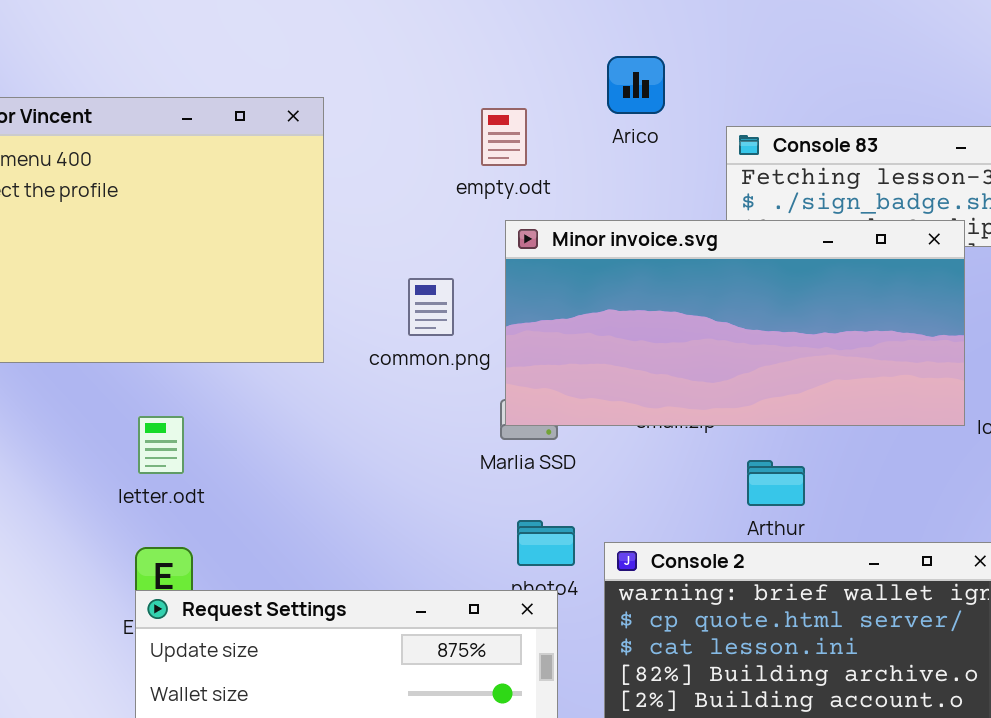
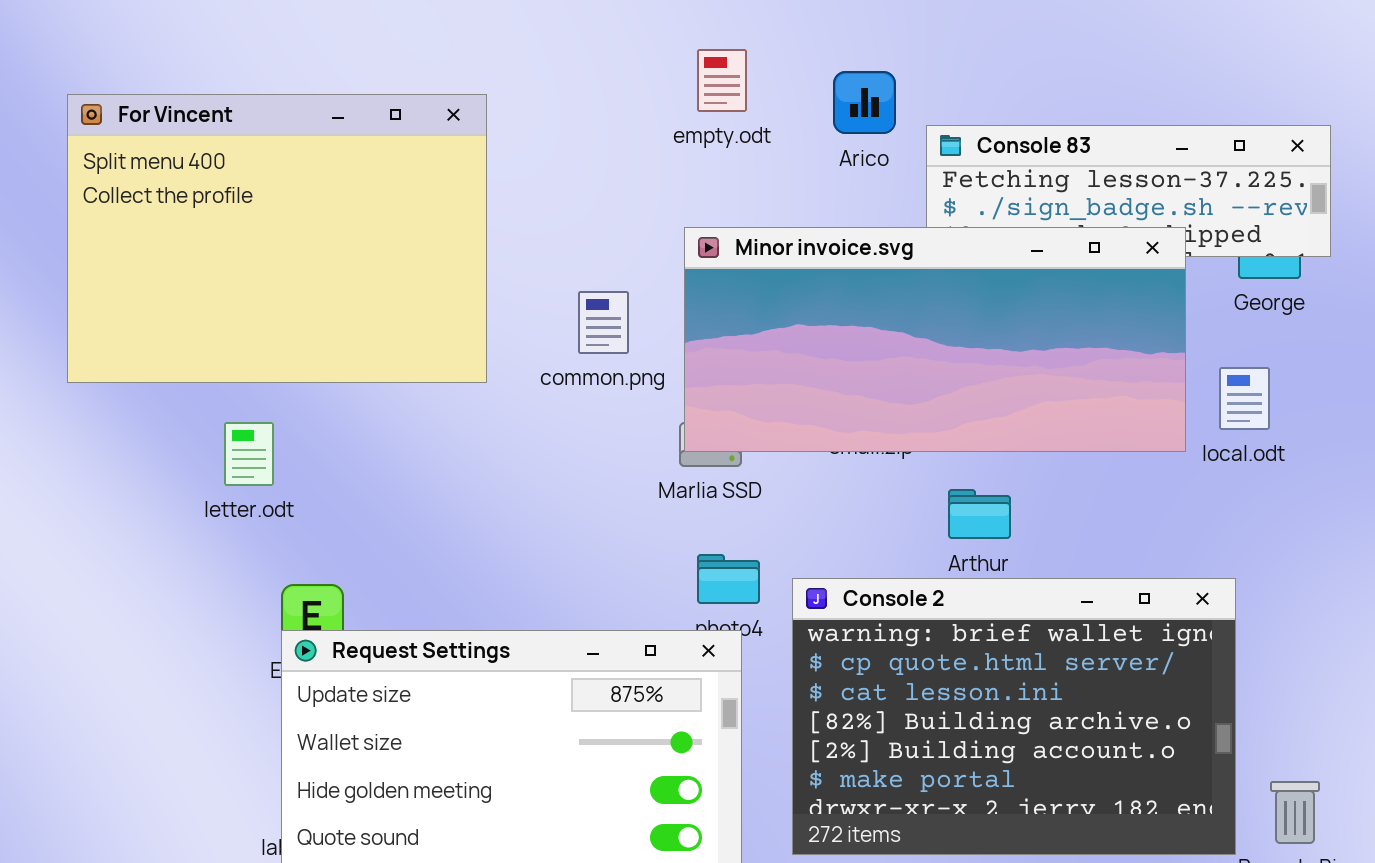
Arico: [607,56,665,114] -> [833,71,896,134], moved
empty.odt: [481,108,527,166] -> [697,49,747,112], moved
letter.odt: [138,416,184,474] -> [224,422,274,486], moved

